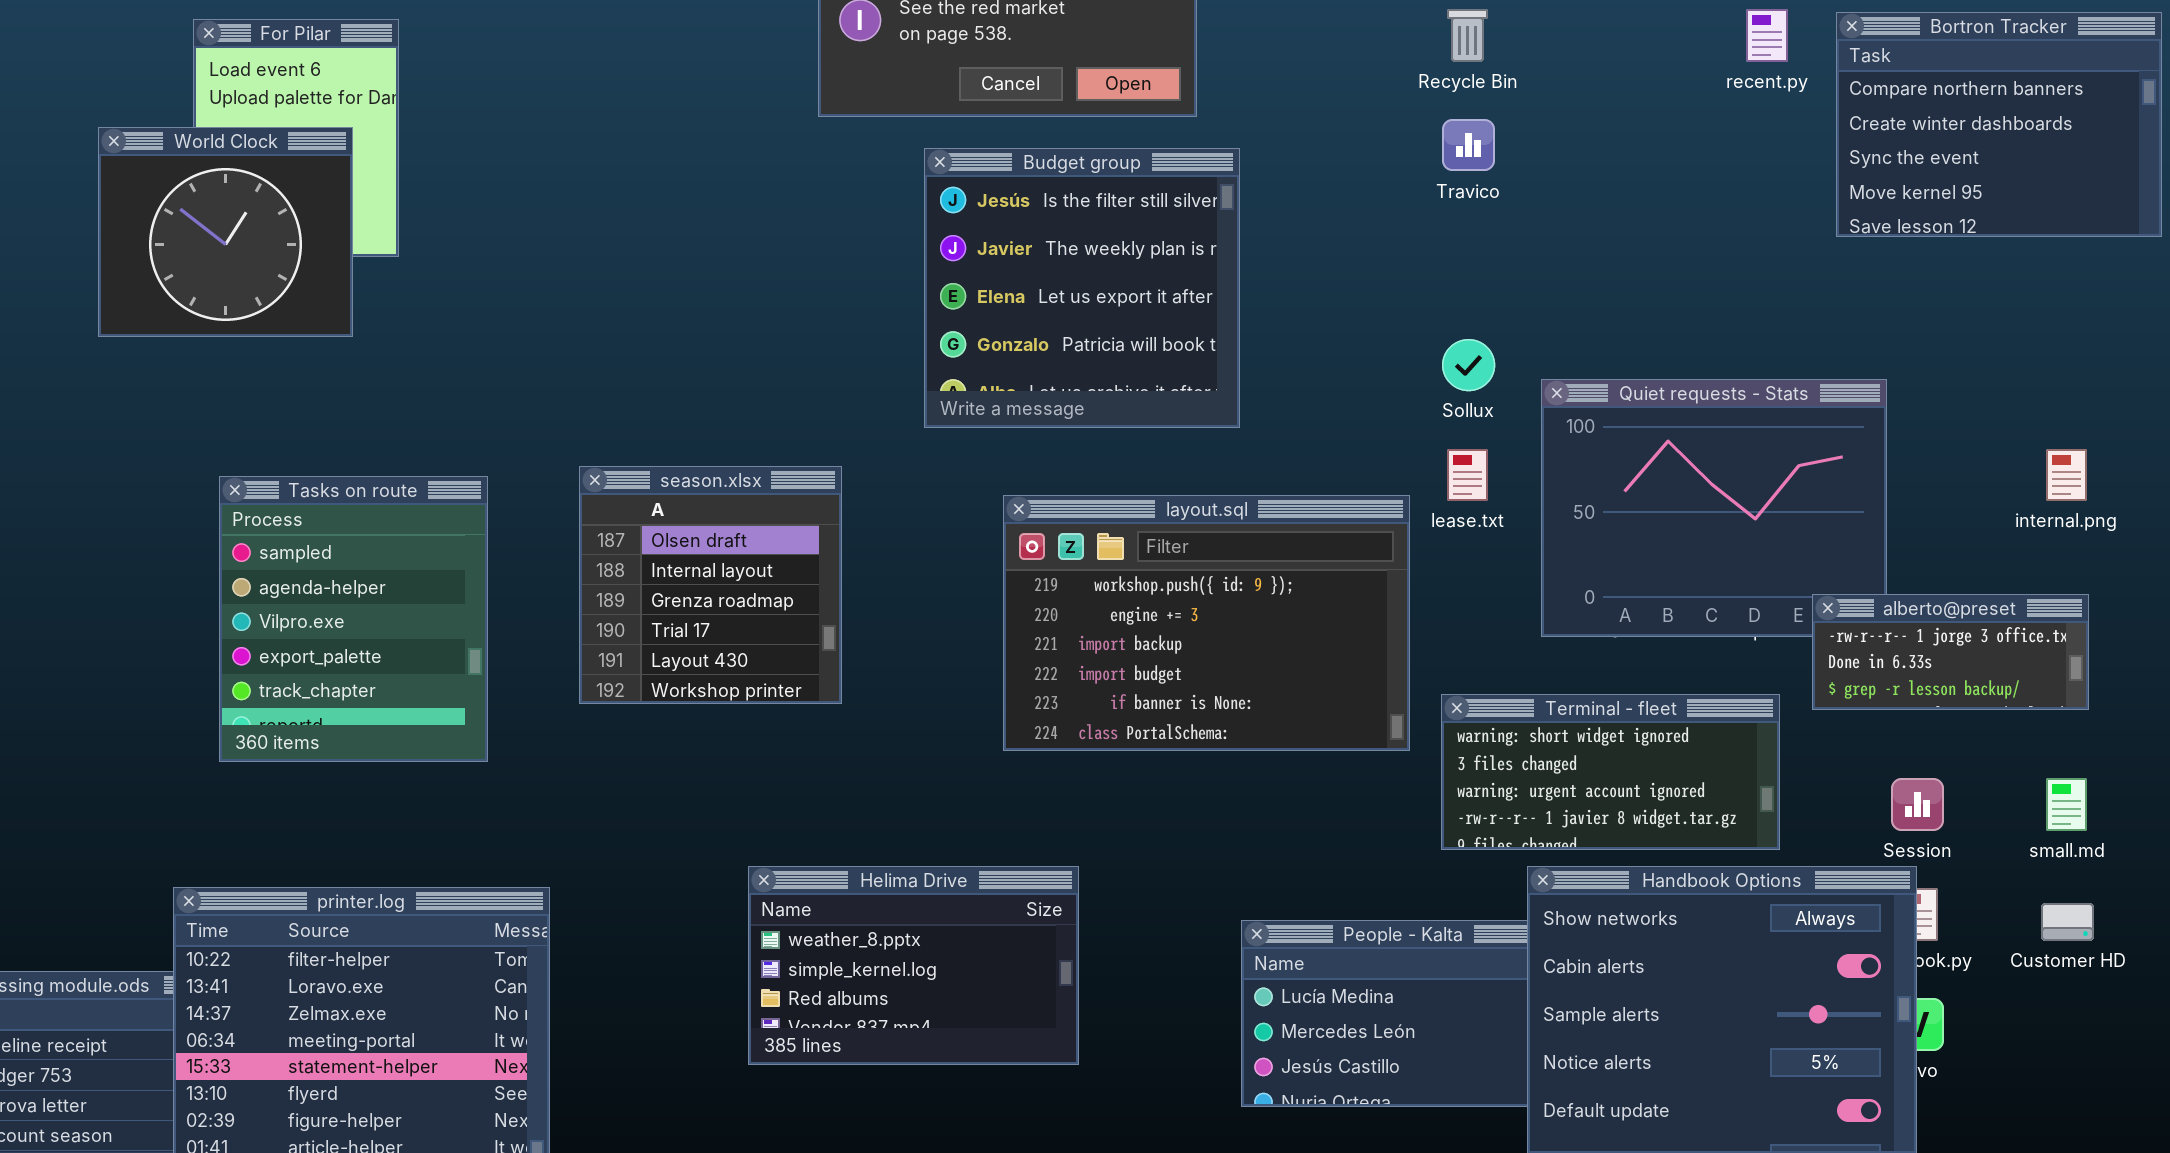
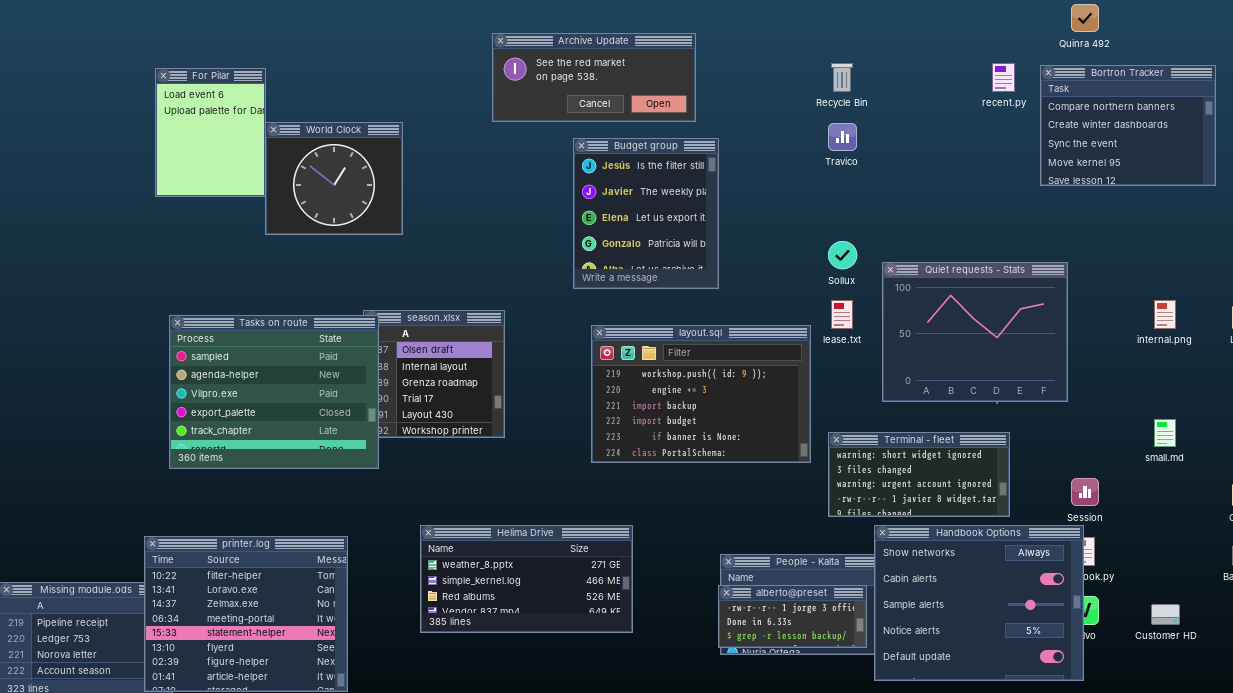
World Clock: [98,127,353,337] -> [265,122,403,235], moved
Budget group: [924,148,1240,428] -> [573,138,719,289], resized
Tasks on route: [219,476,488,762] -> [169,315,379,469], resized
alberto@preset: [1812,594,2089,710] -> [718,585,867,648], moved
small.md: [2046,778,2087,831] -> [1154,419,1176,447], moved
Helima Drive: [748,866,1079,1065] -> [420,525,633,633], resized
Customer HD: [2041,903,2094,941] -> [1151,604,1180,625], moved

